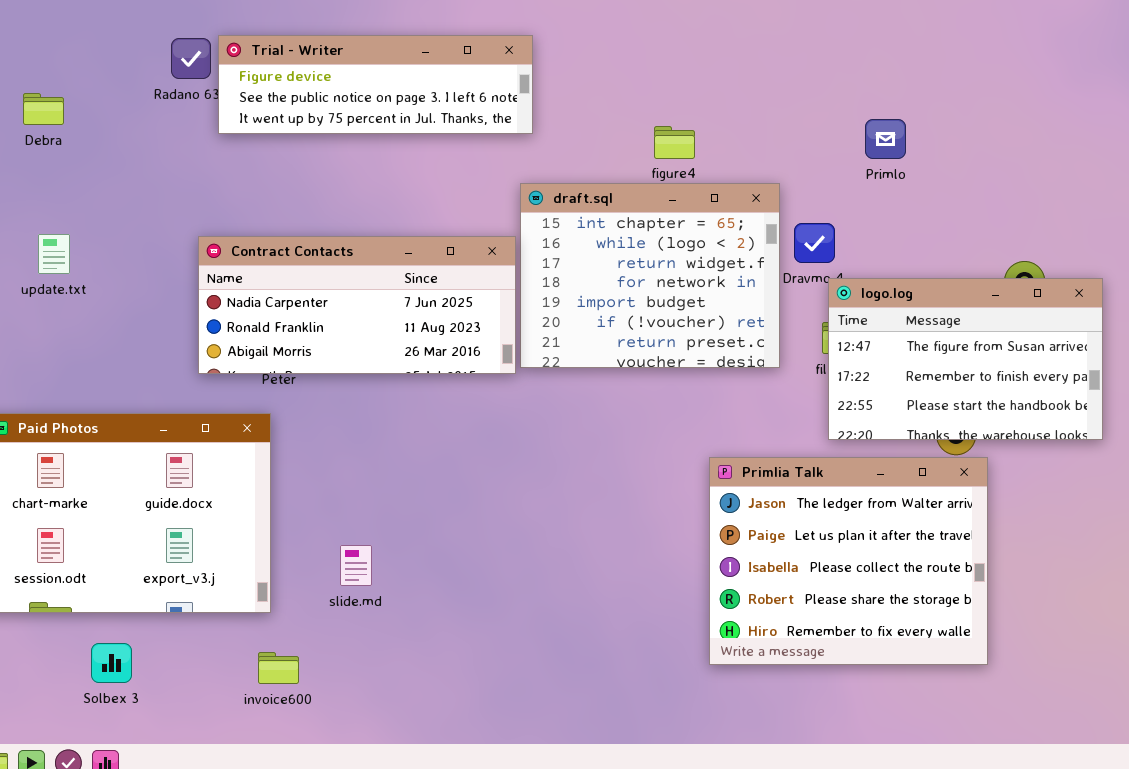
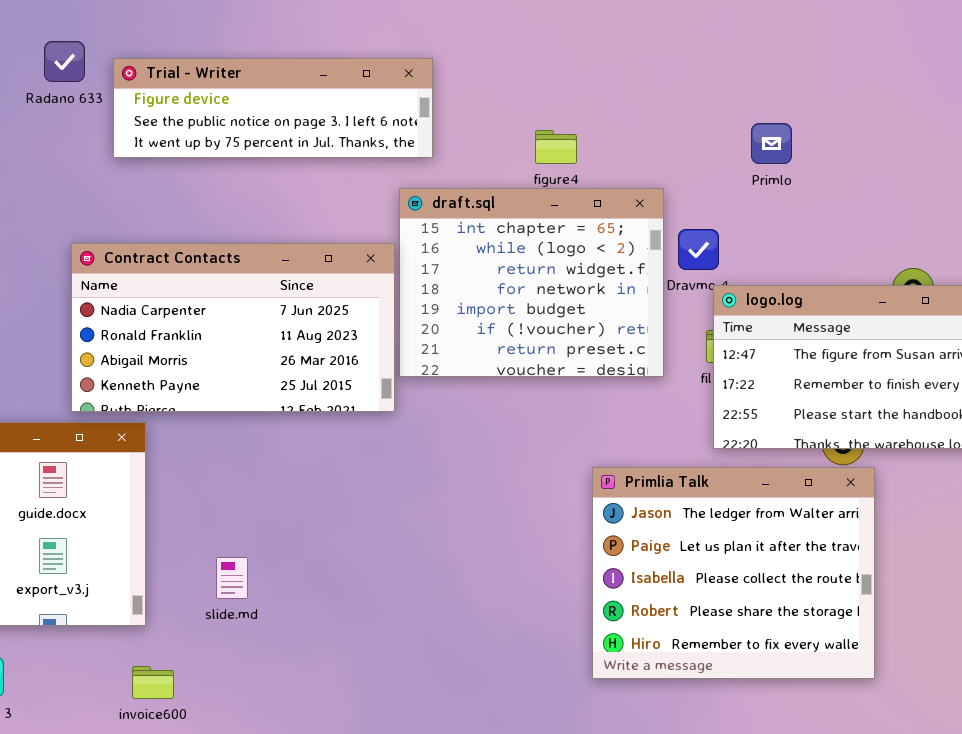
Trial - Writer: [218,35,533,134] -> [113,58,433,158], moved
Contract Contacts: [198,236,516,374] -> [71,243,395,412], resized

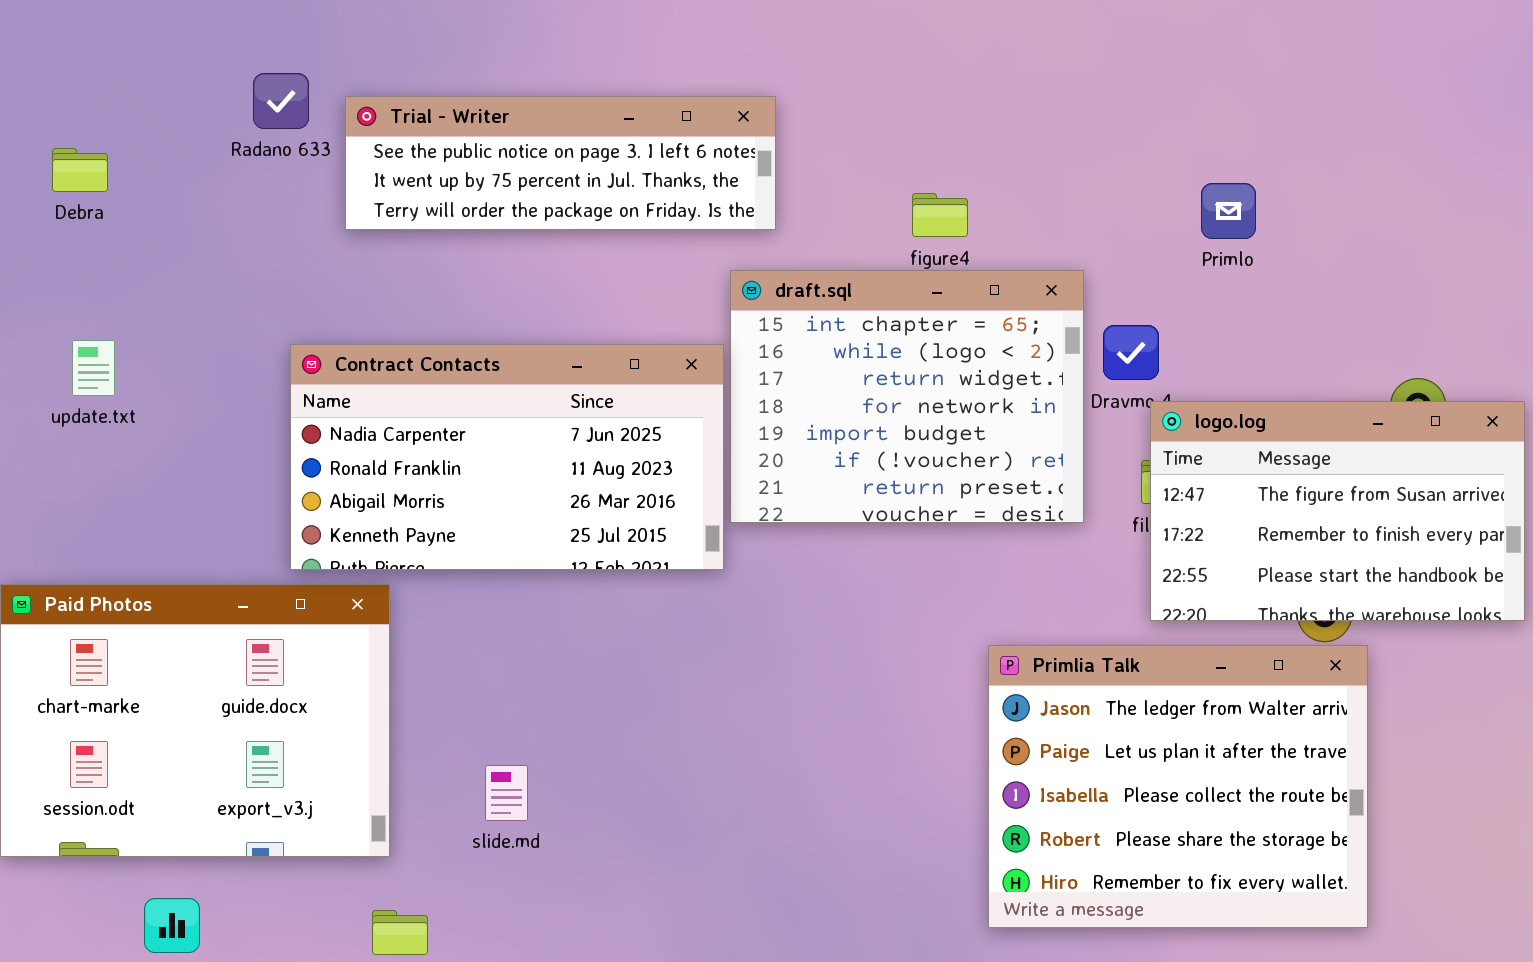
Trial - Writer: [113,58,433,158] -> [345,96,776,230], scrolled down 1 row

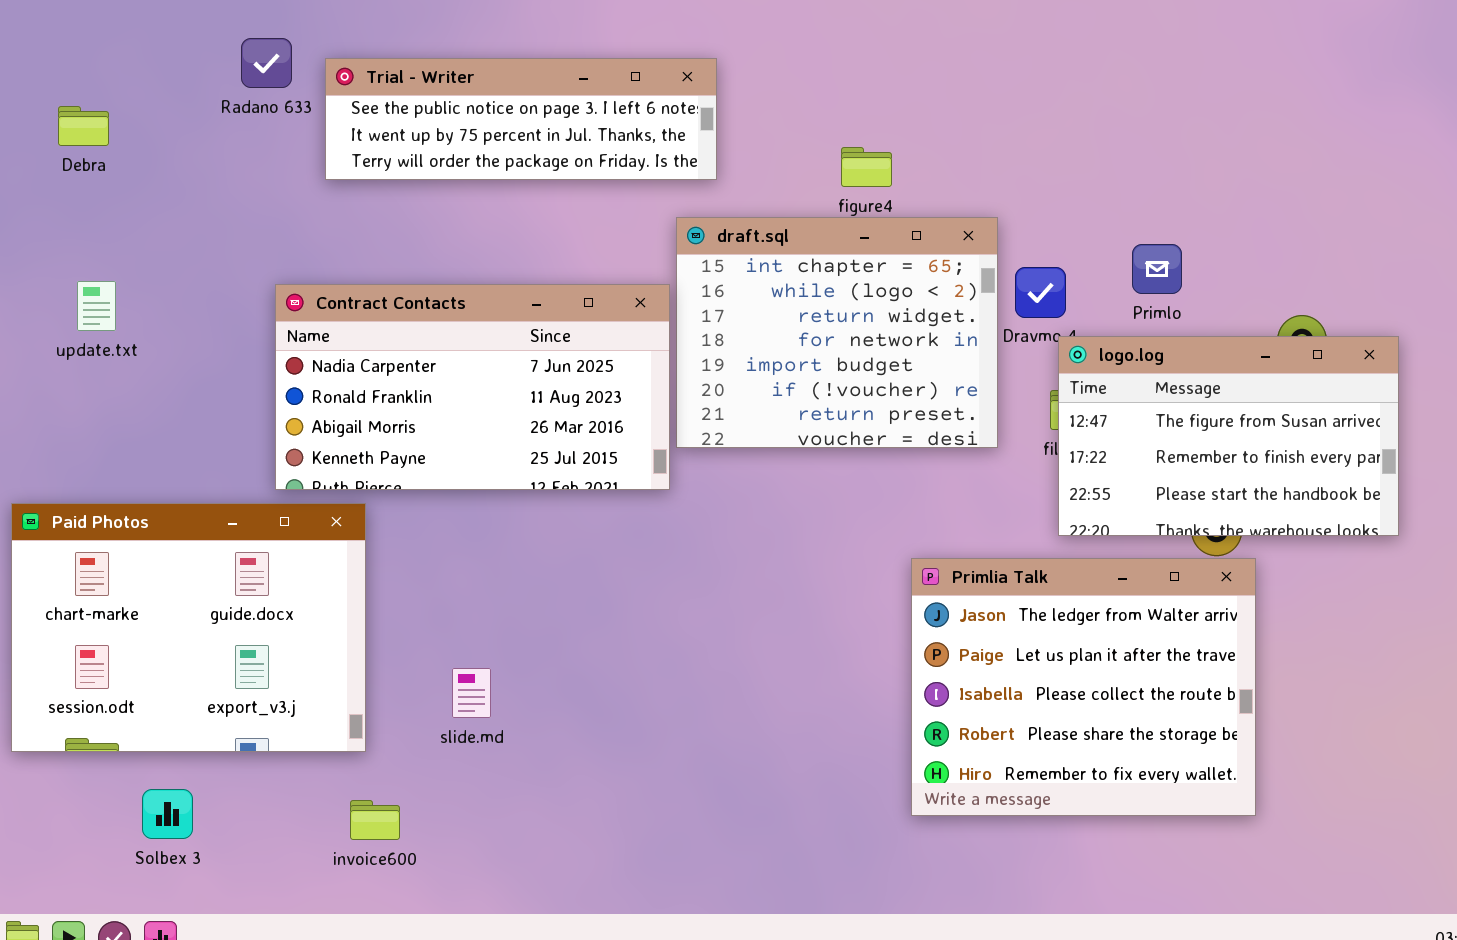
Primlo: [1201,183,1256,239] -> [1132,244,1182,294], moved

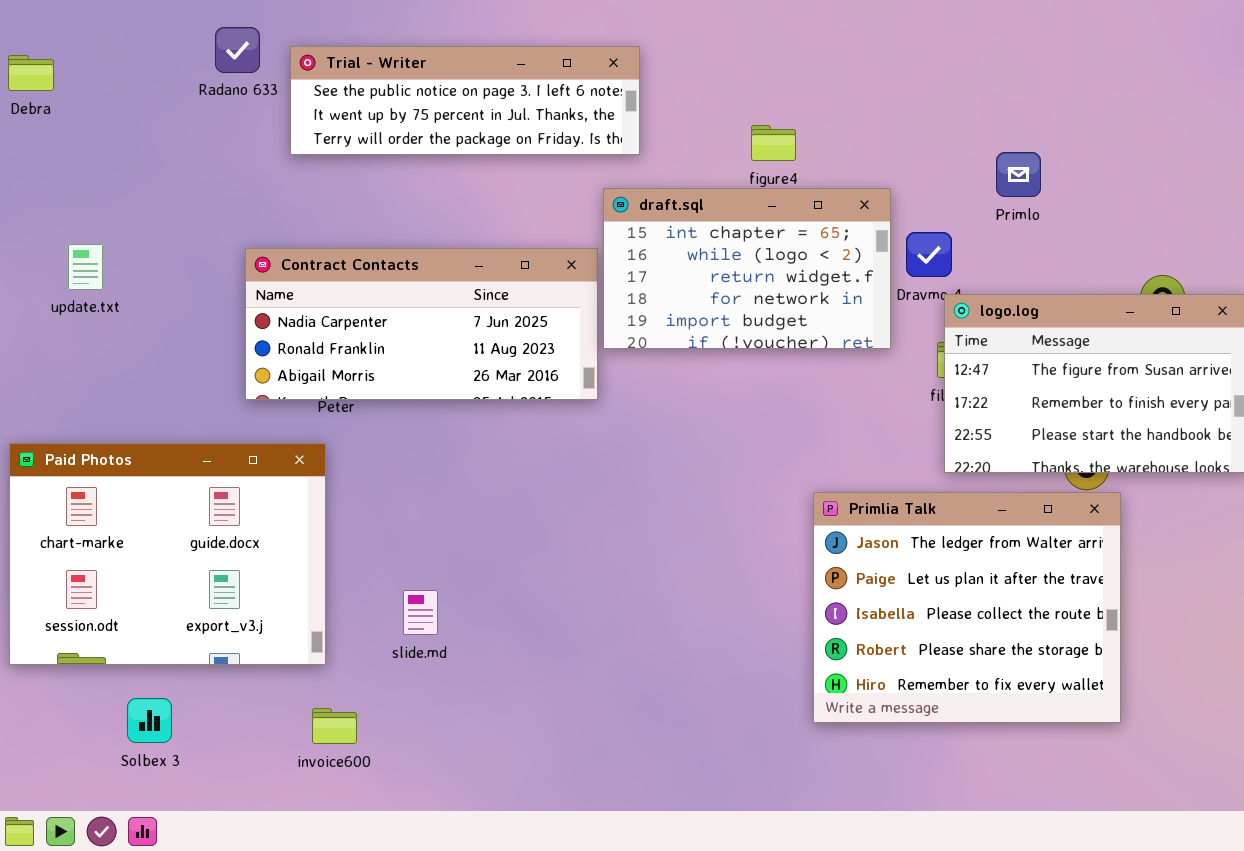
Debra: [58,106,109,146] -> [8,55,54,91], moved
draft.sql: [676,217,998,448] -> [603,188,891,349], resized
Primlo: [1132,244,1182,294] -> [996,152,1041,197], moved
Contract Contacts: [275,284,670,490] -> [245,248,598,400], resized

